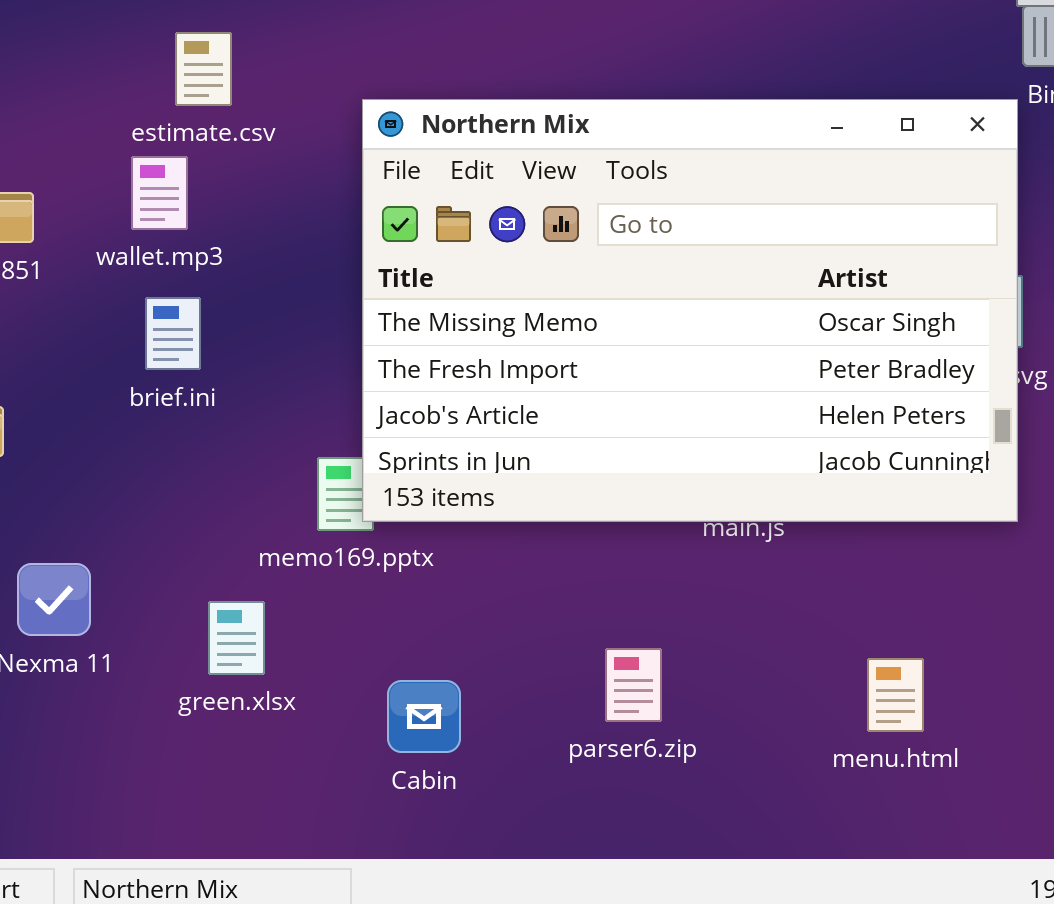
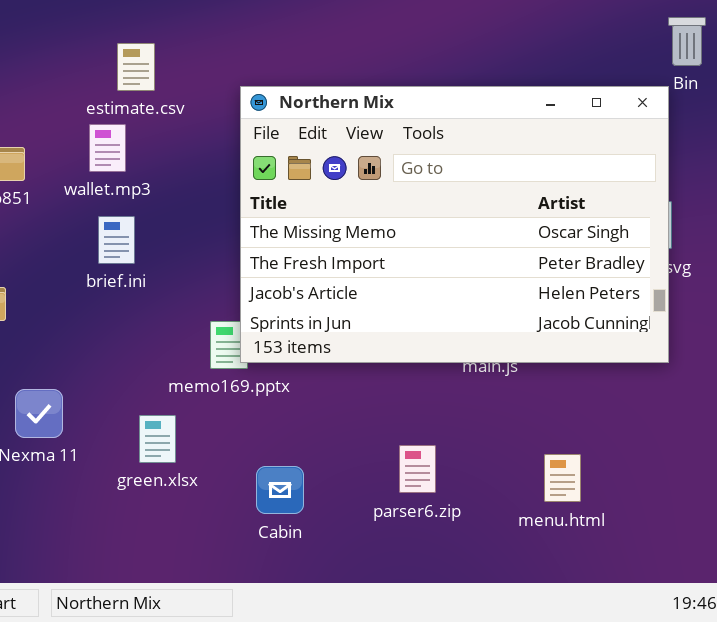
menu.html: [867,658,924,732] -> [544,454,581,502], moved

